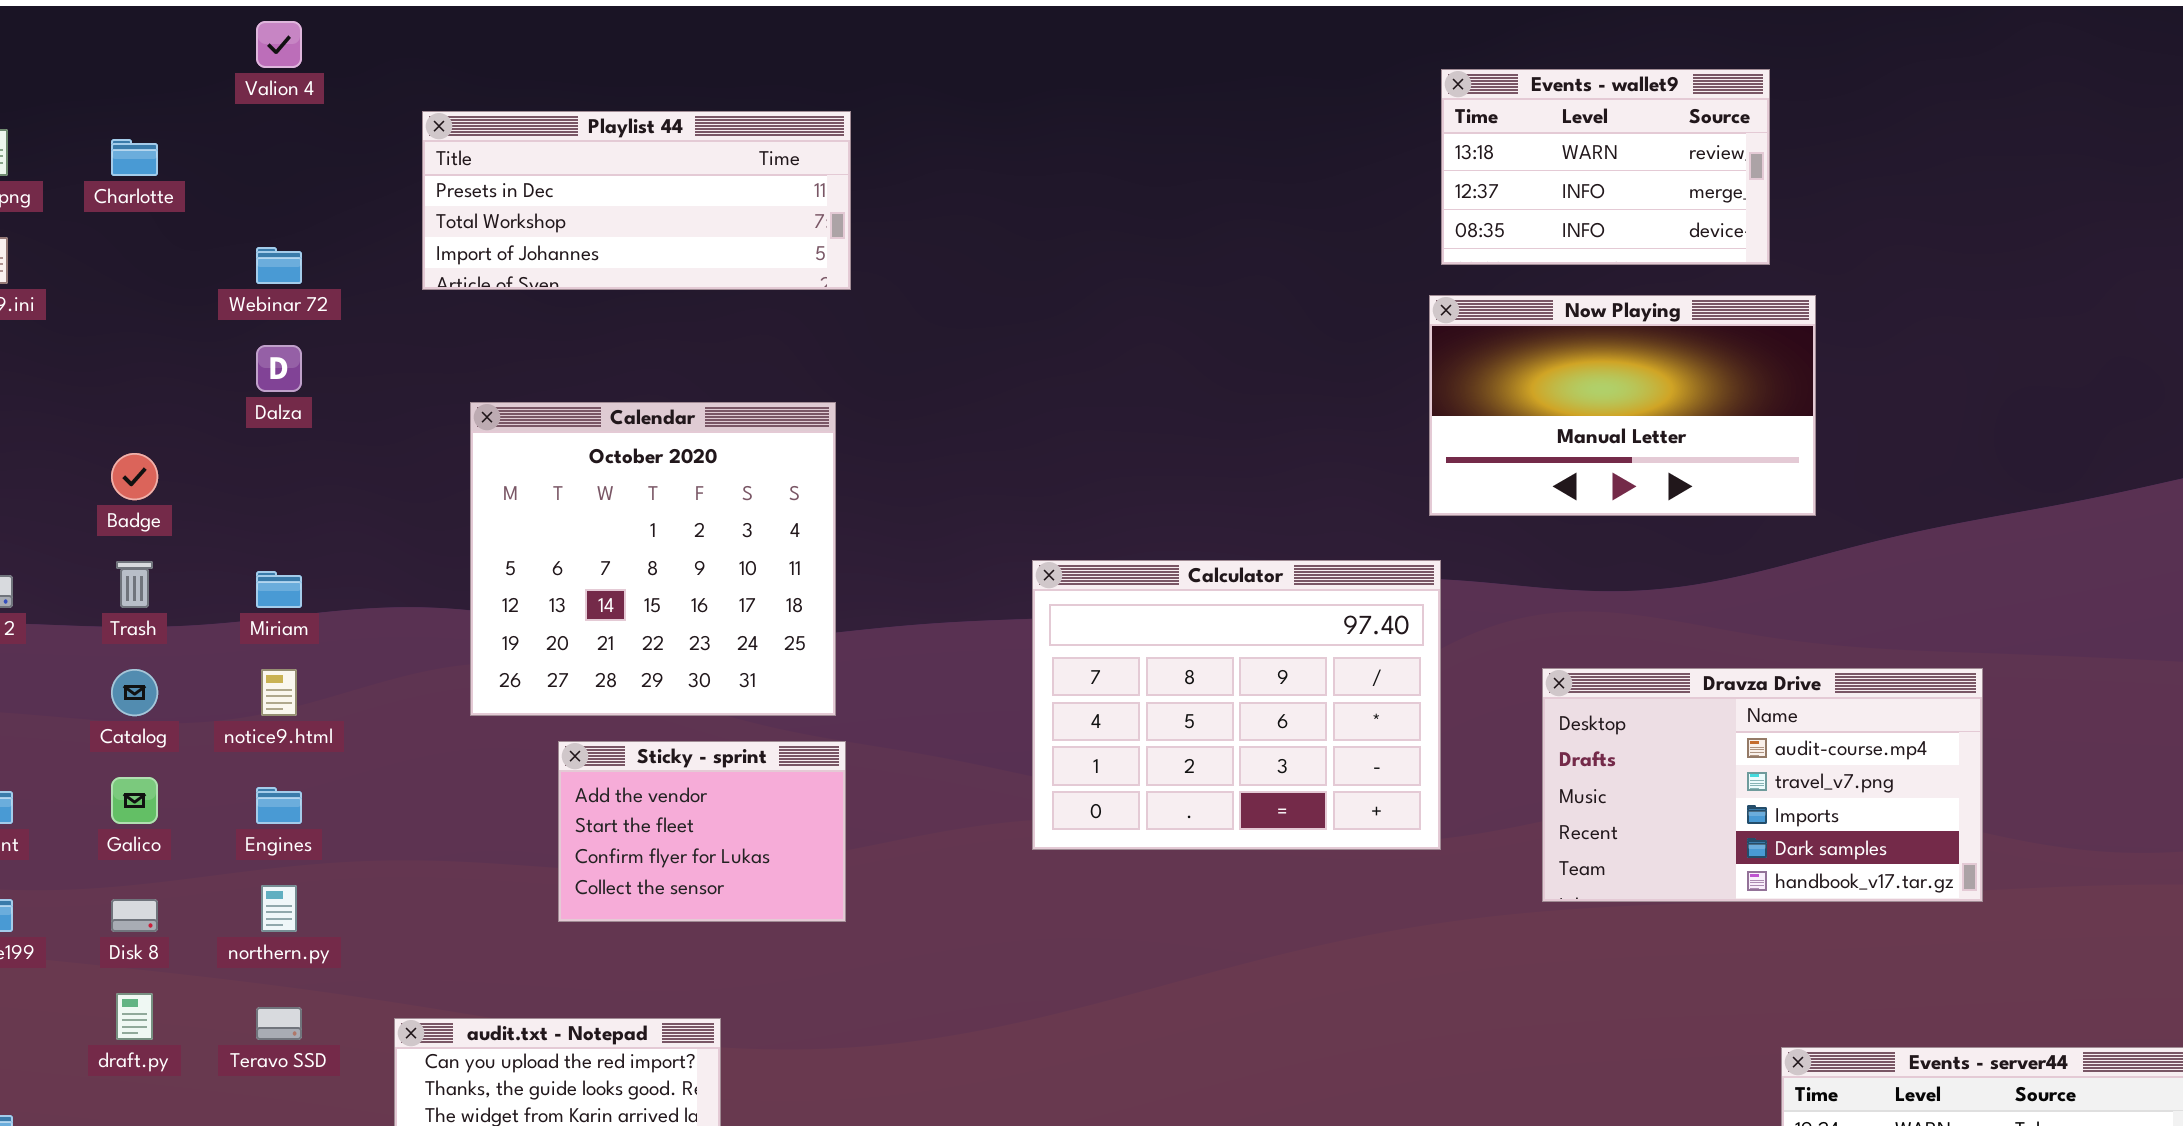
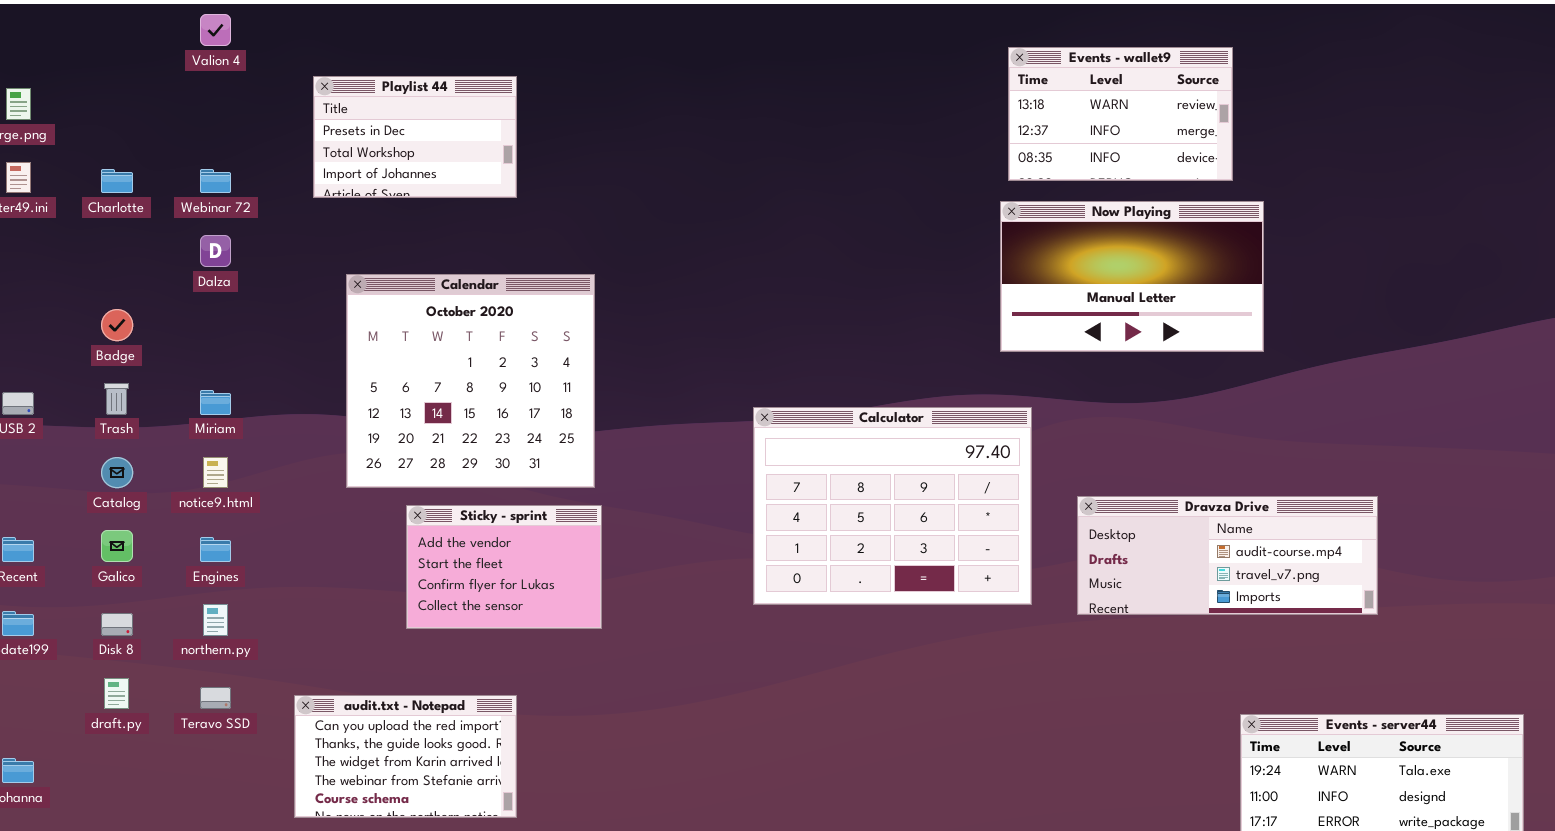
Playlist 44: [422,111,851,290] -> [313,76,517,198], resized
Charlotte: [111,139,158,176] -> [101,169,133,193], moved
Calculator: [1032,560,1441,850] -> [753,407,1032,605], moved
Dravza Drive: [1542,668,1983,902] -> [1077,496,1378,615], resized

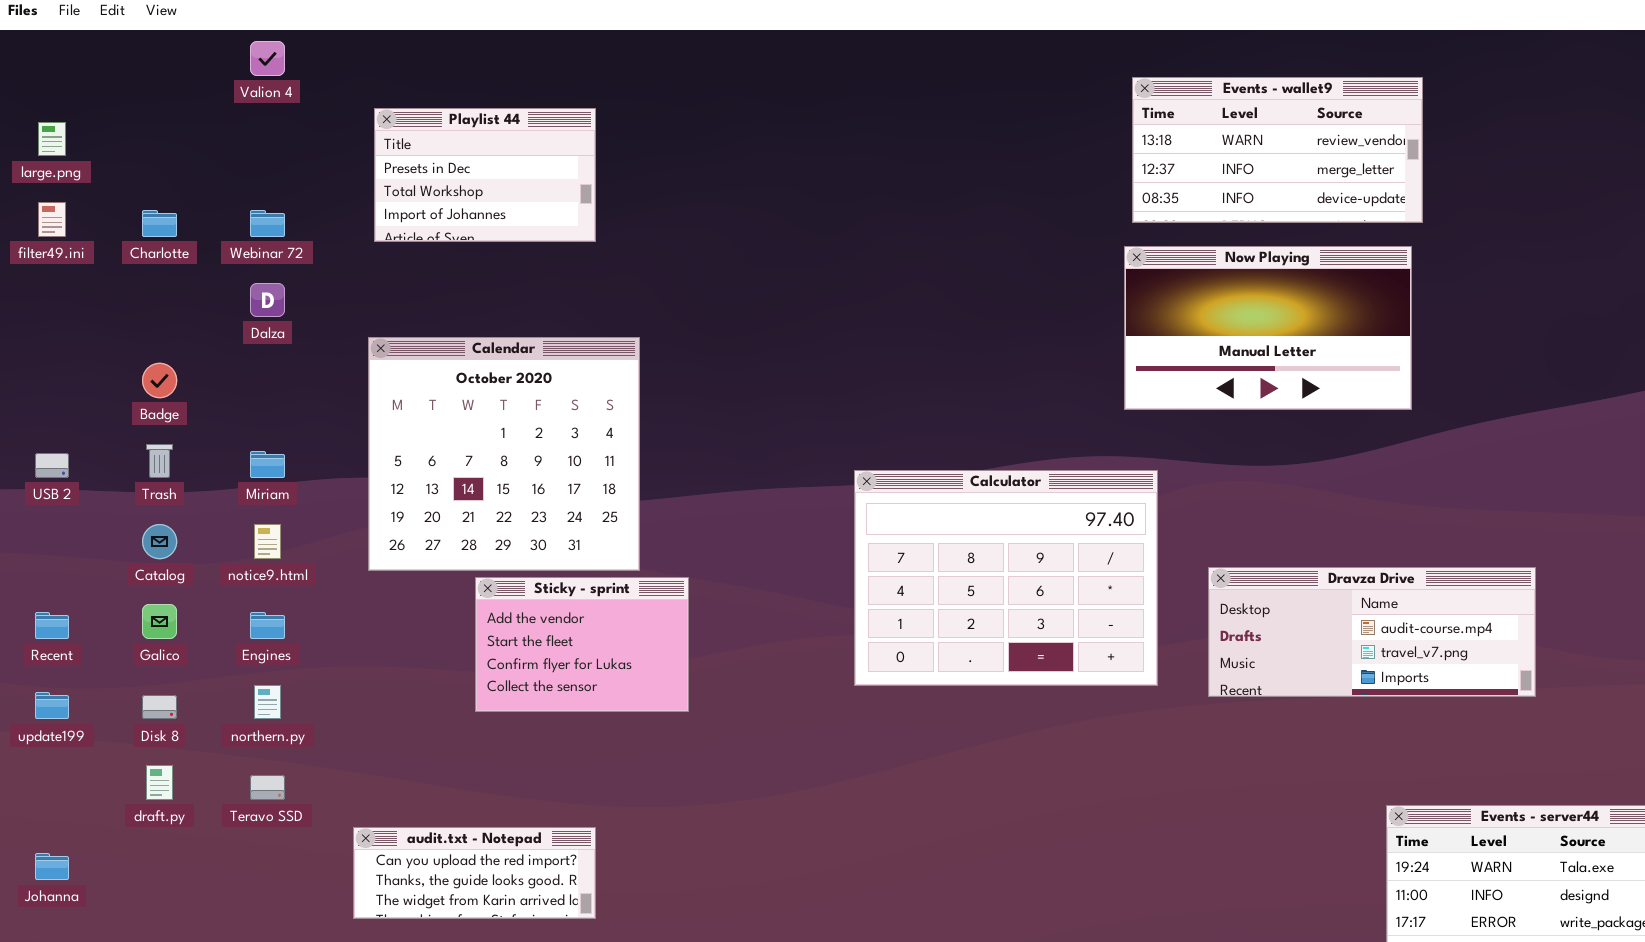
Events - wallet9: [1008,47,1233,181] -> [1132,77,1423,223], resized
Calendar: [346,274,595,488] -> [368,337,640,571], moved
audit.txt - Notepad: [294,695,517,818] -> [353,827,596,919], resized

